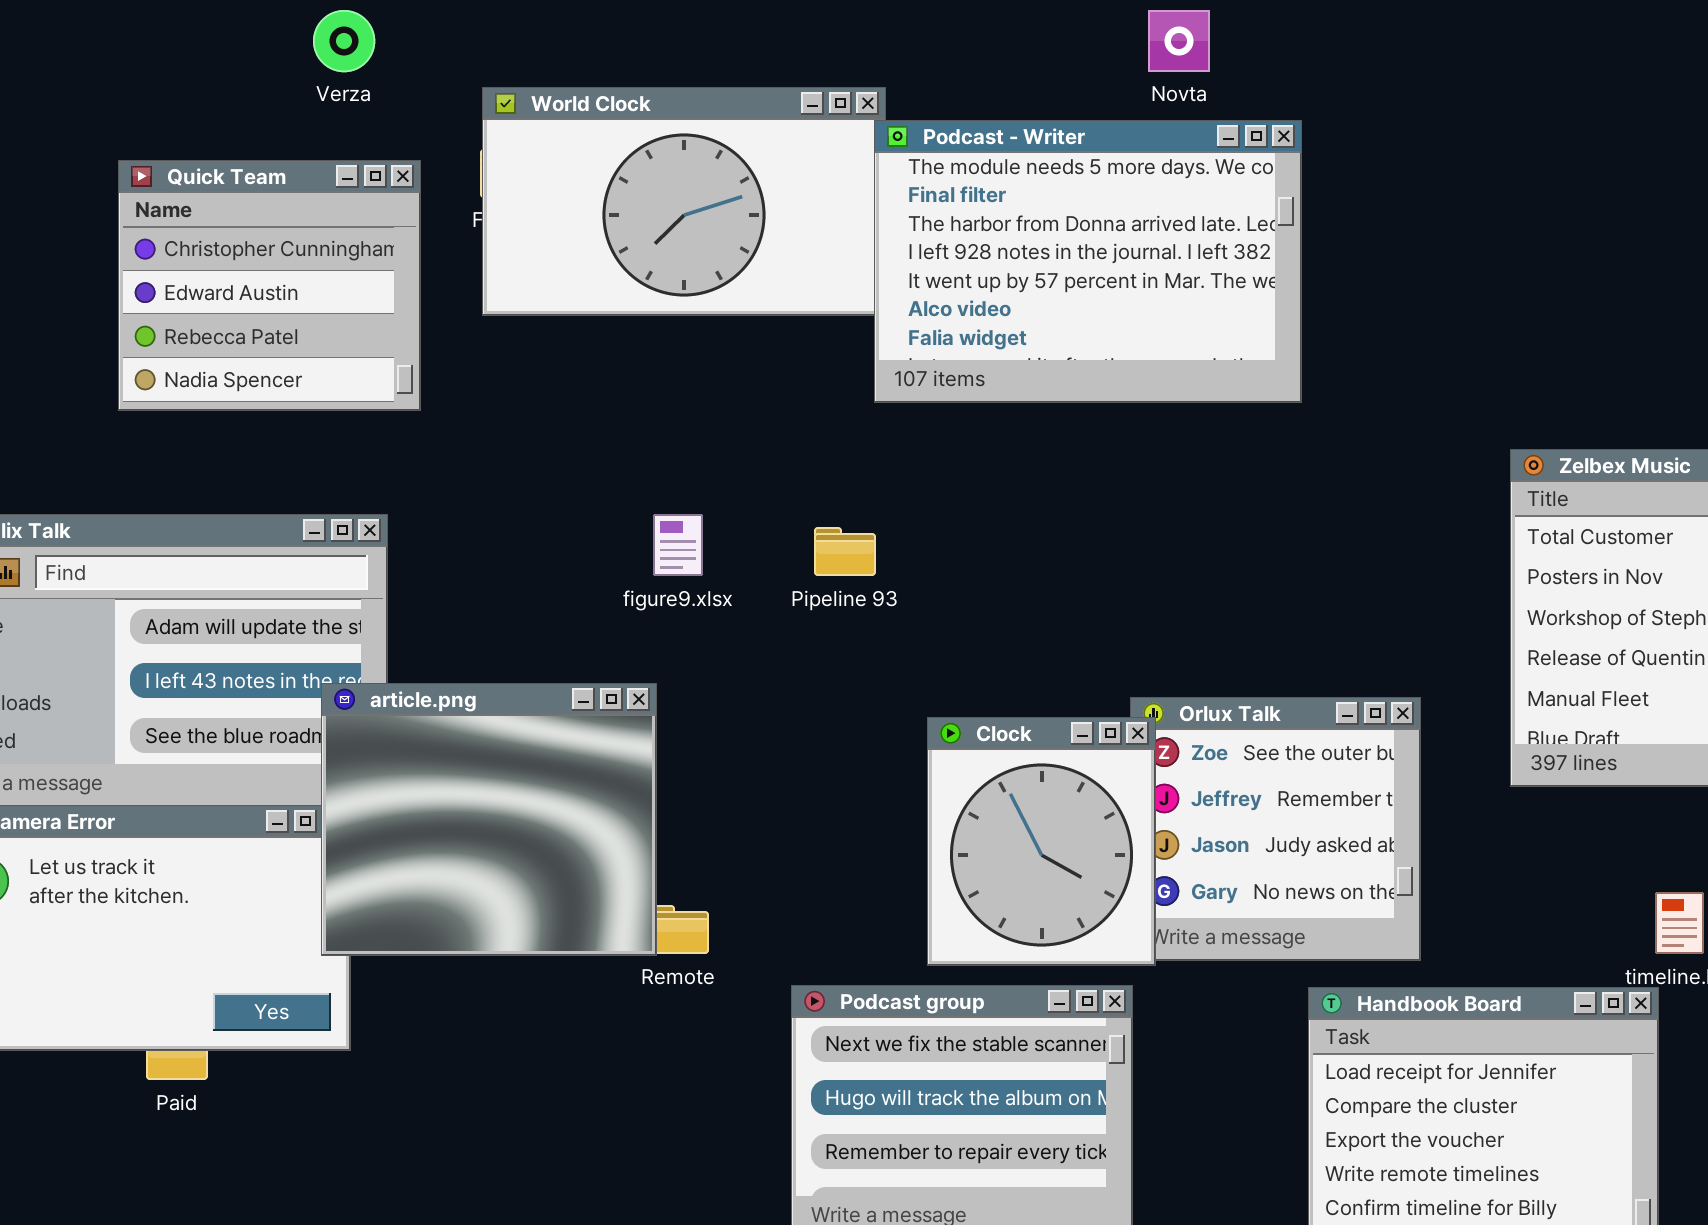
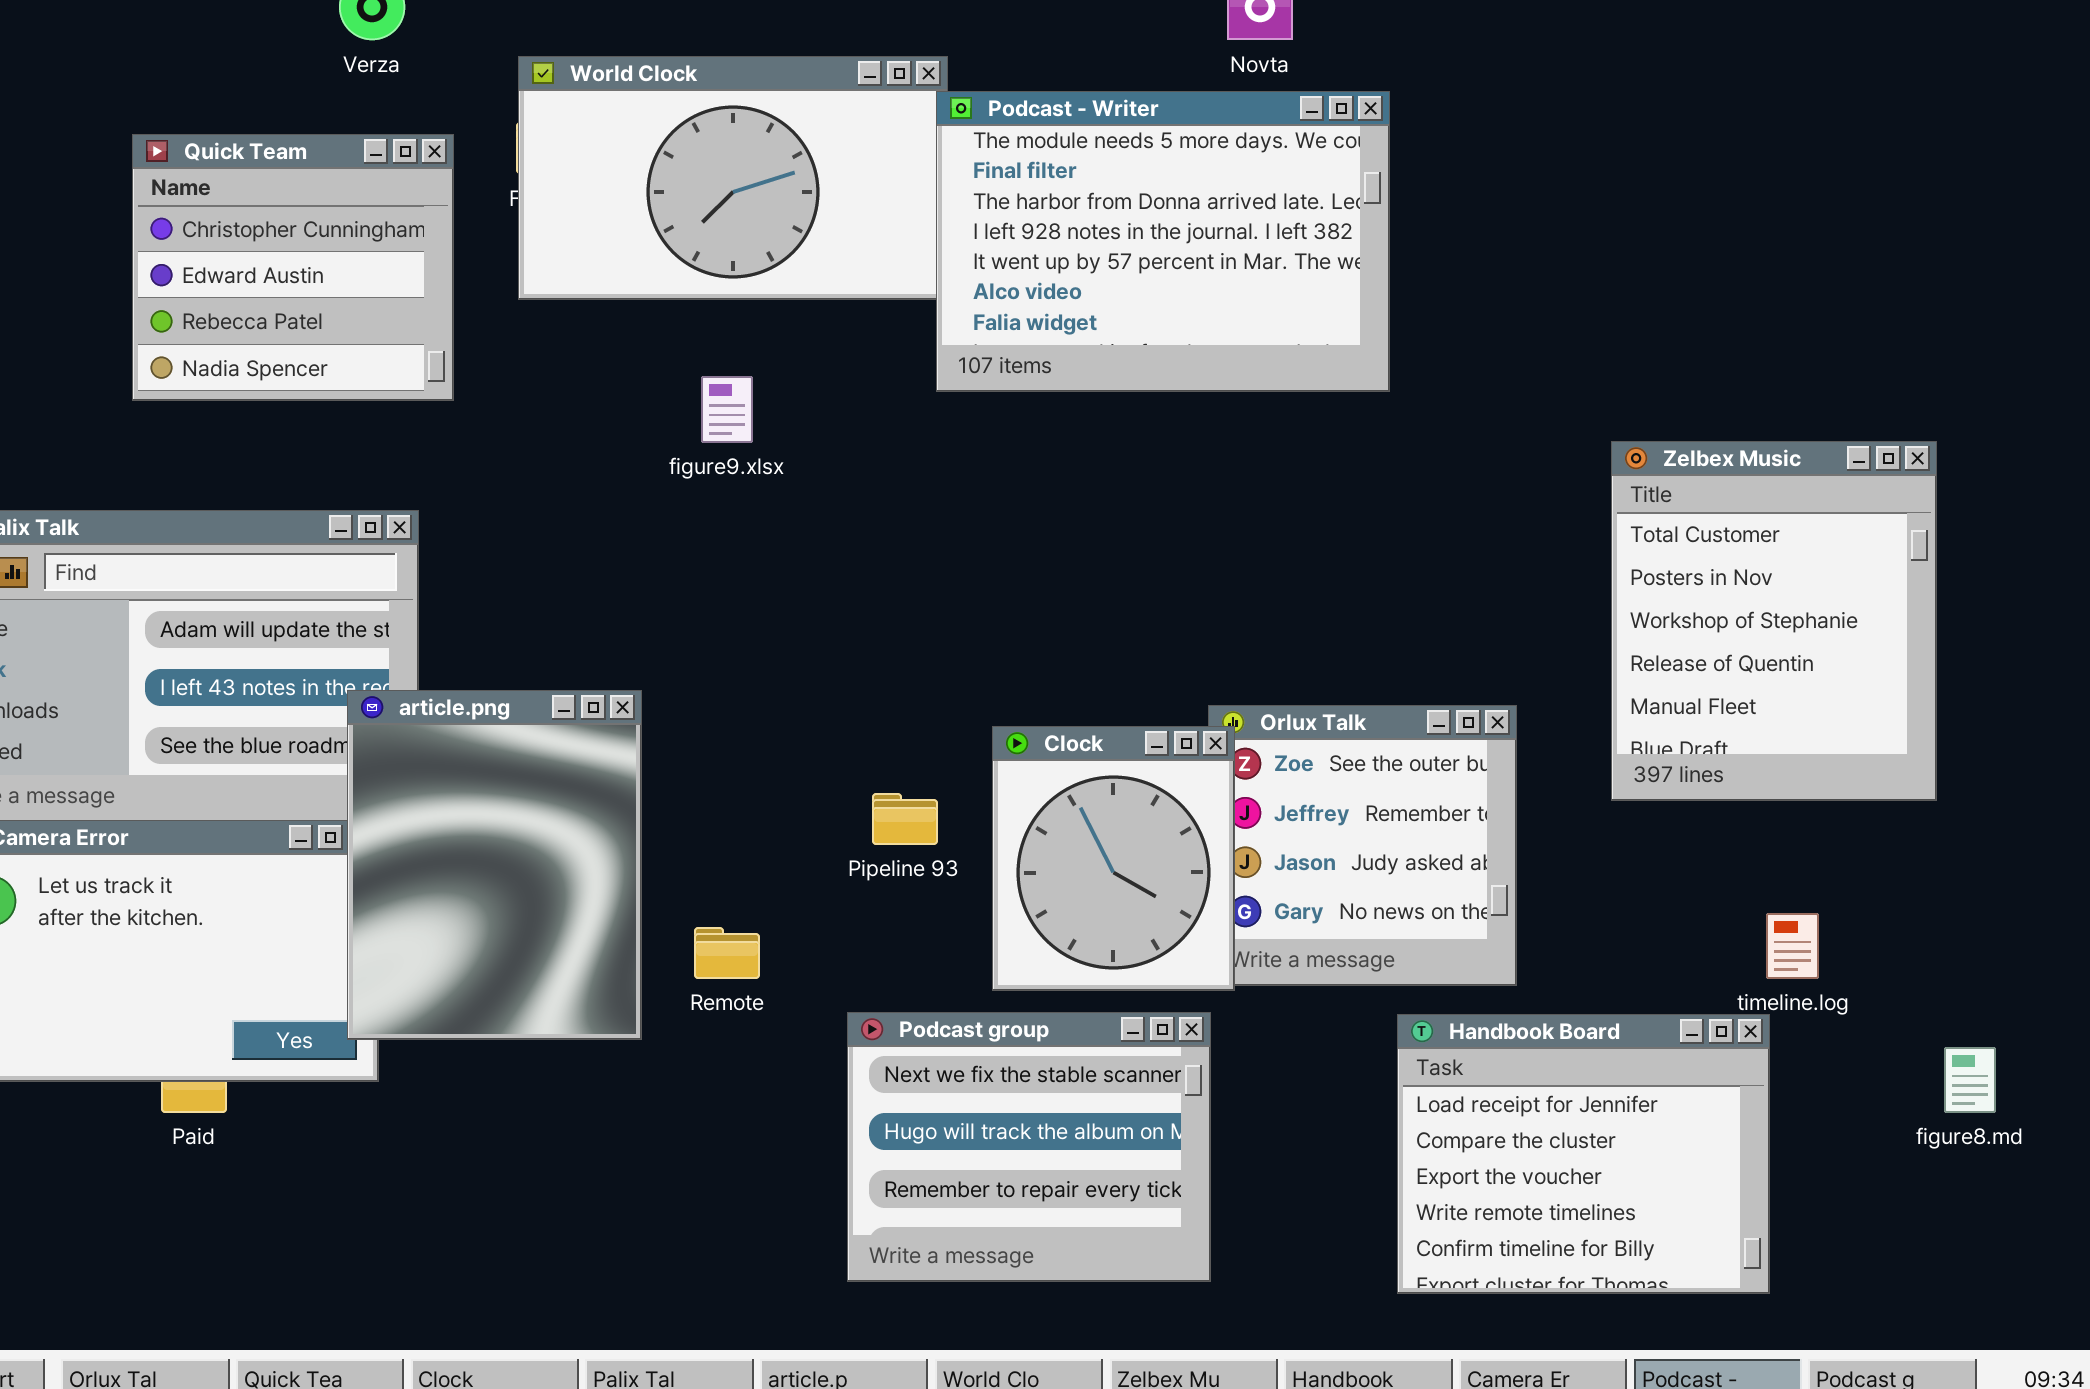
figure9.xlsx: [653,514,703,576] -> [701,376,753,443], moved
Pipeline 93: [814,527,876,576] -> [872,793,938,845], moved
article.png: [321,683,657,956] -> [347,690,642,1040], resized

